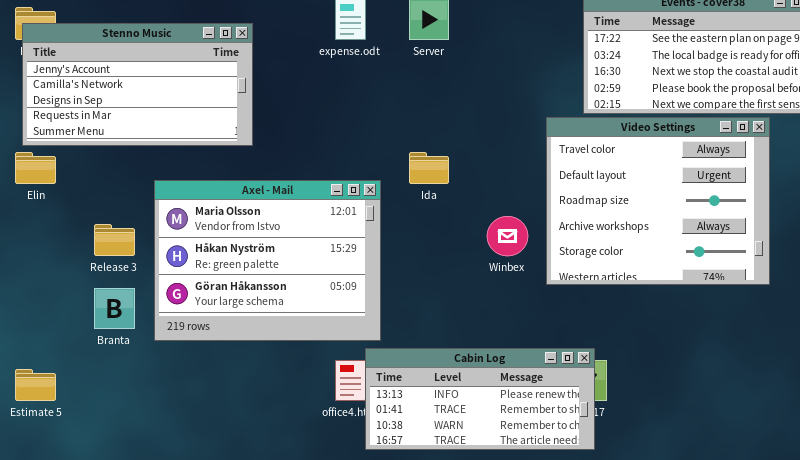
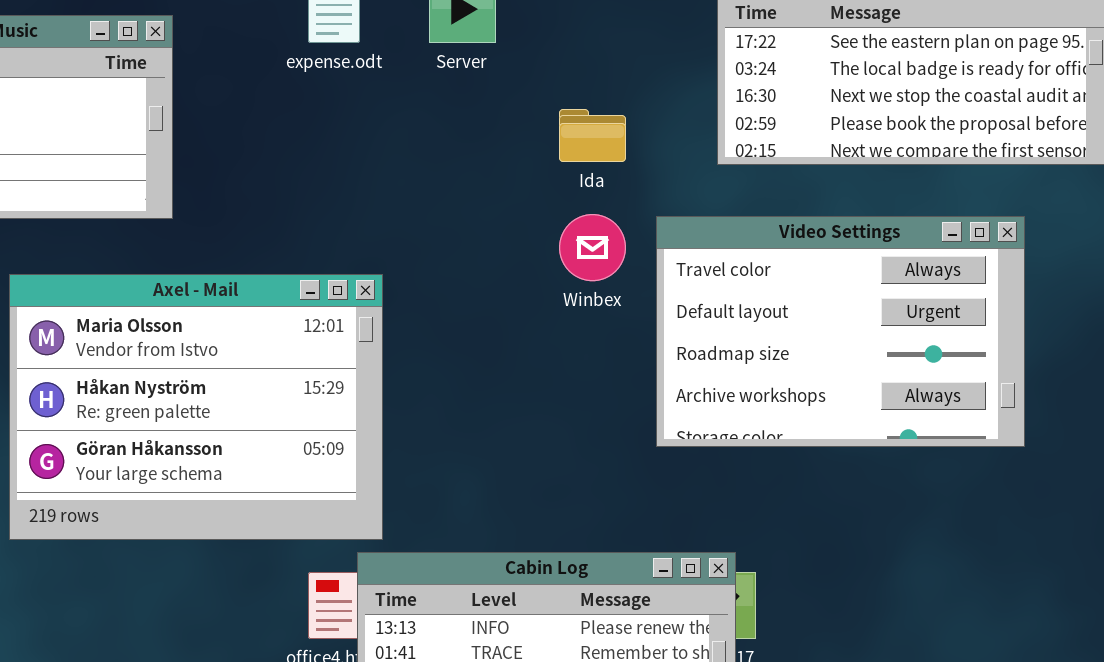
Video Settings: [546,117,770,285] -> [656,216,1025,447], resized
Ida: [409,152,449,184] -> [559,109,626,162], moved
Winbex: [487,216,528,256] -> [559,214,626,281], moved

